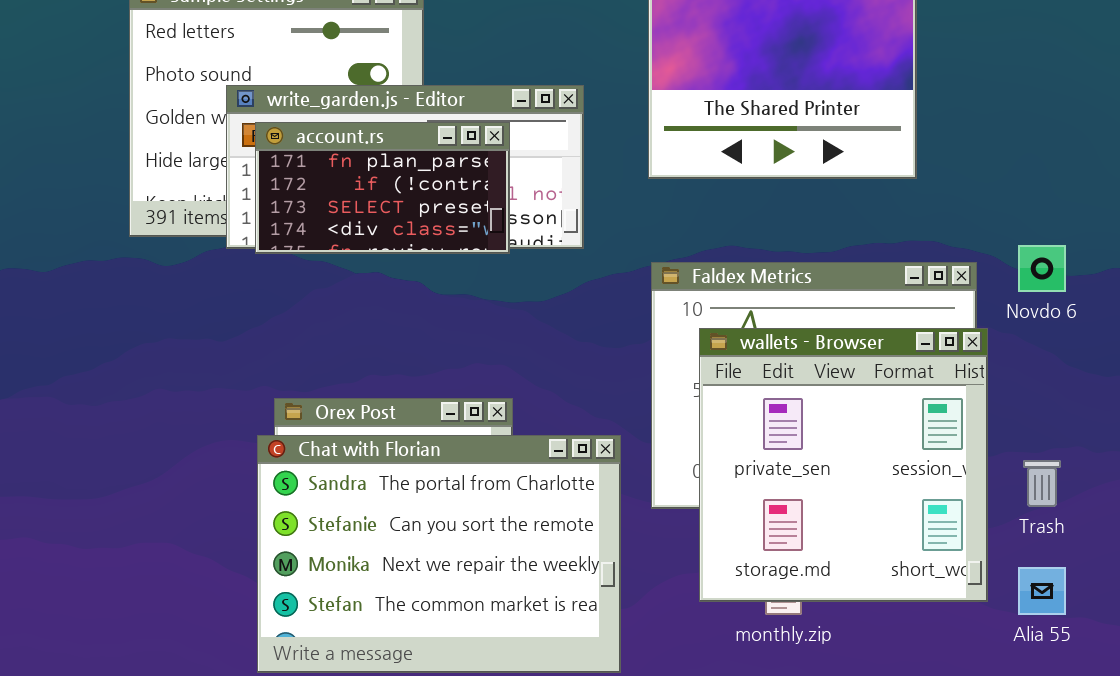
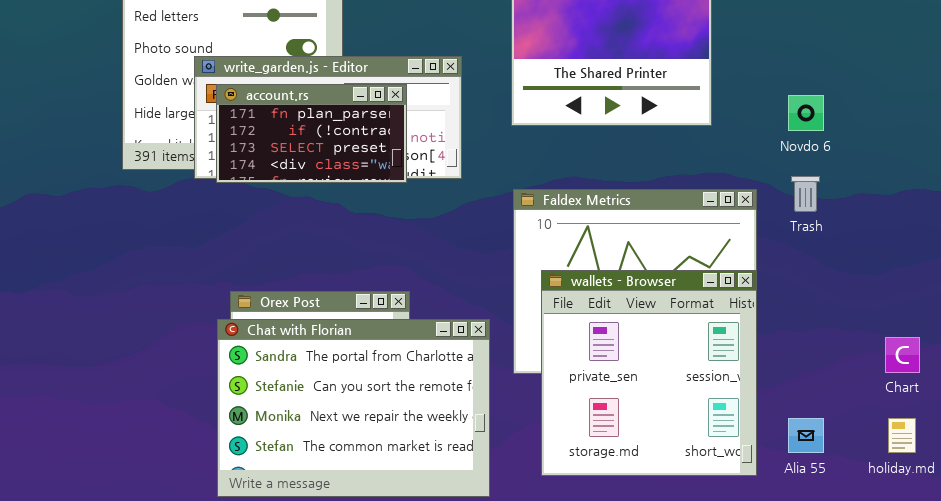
Novdo 6: [1018,245,1066,292] -> [788,95,824,131], moved
wallets - Browser: [699,328,988,602] -> [541,270,757,476], moved
Trash: [1023,460,1061,507] -> [791,176,820,212], moved

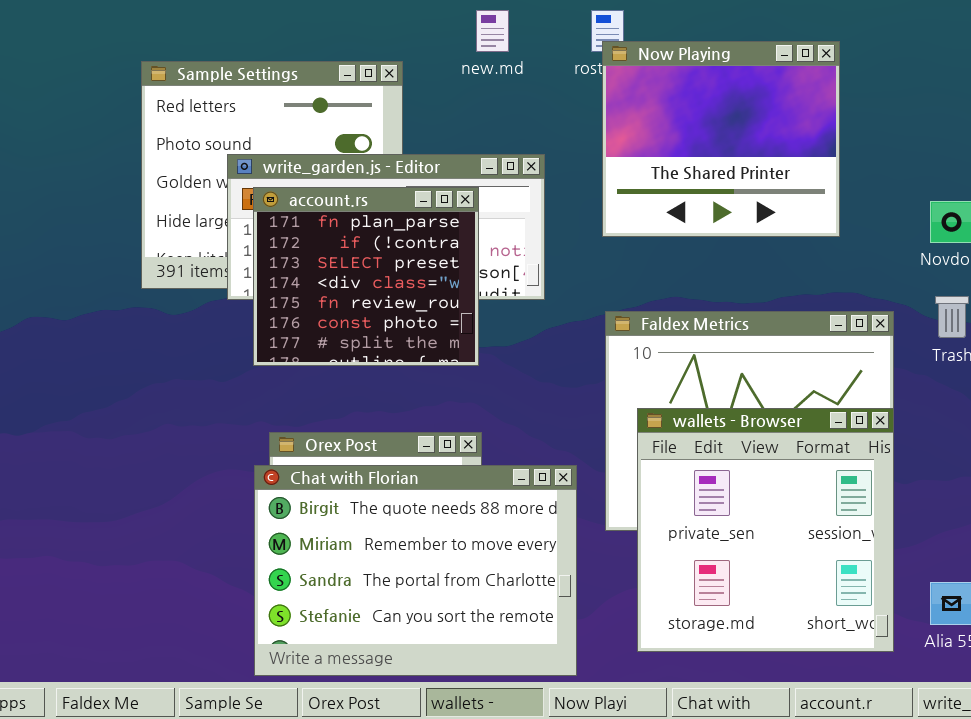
account.rs: [216,84,407,183] -> [253,187,479,366], resized
Chat with Florian: [217,319,490,497] -> [254,465,577,676], scrolled up 2 rows

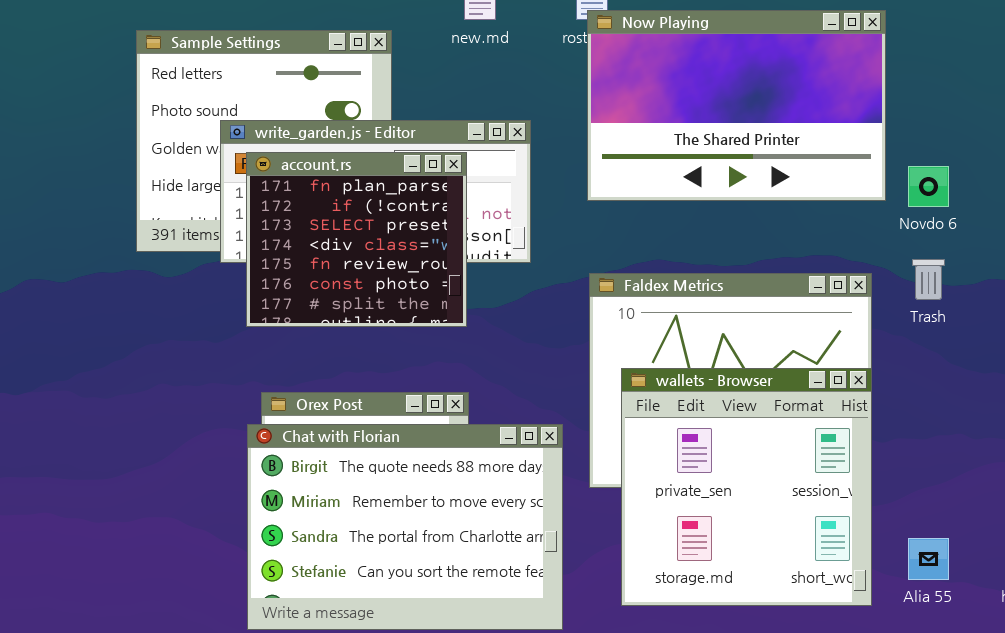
Now Playing: [602,41,840,237] -> [587,10,886,201], resized

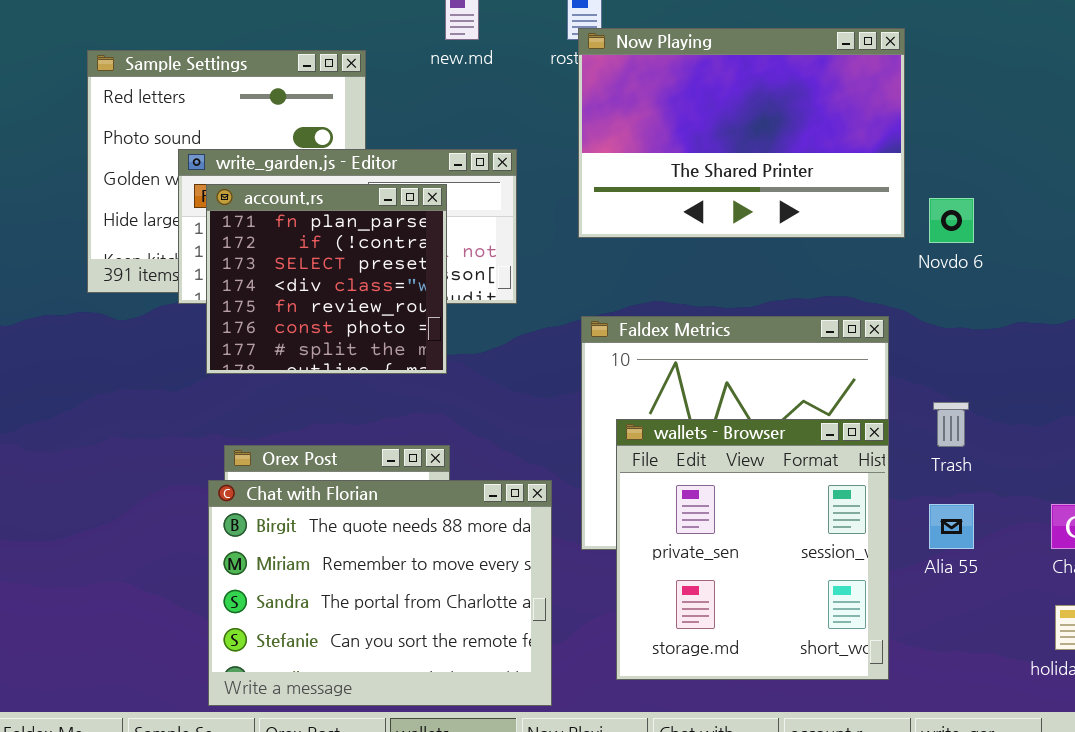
Trash: [912,259,945,300] -> [933,402,969,447], moved
Alia 55: [908,538,949,580] -> [929,504,974,549], moved

